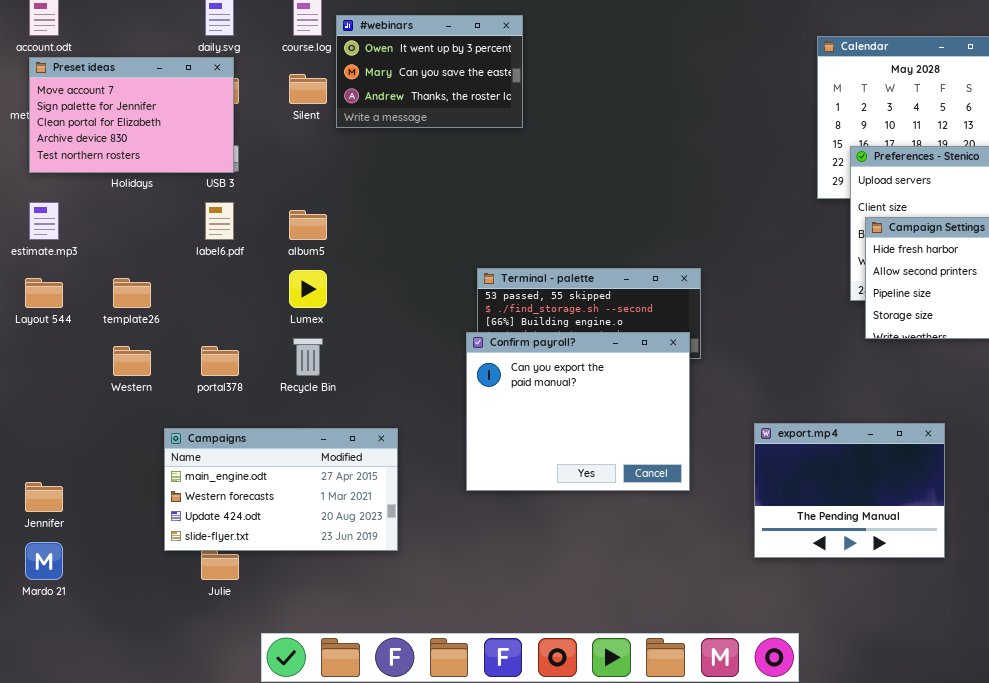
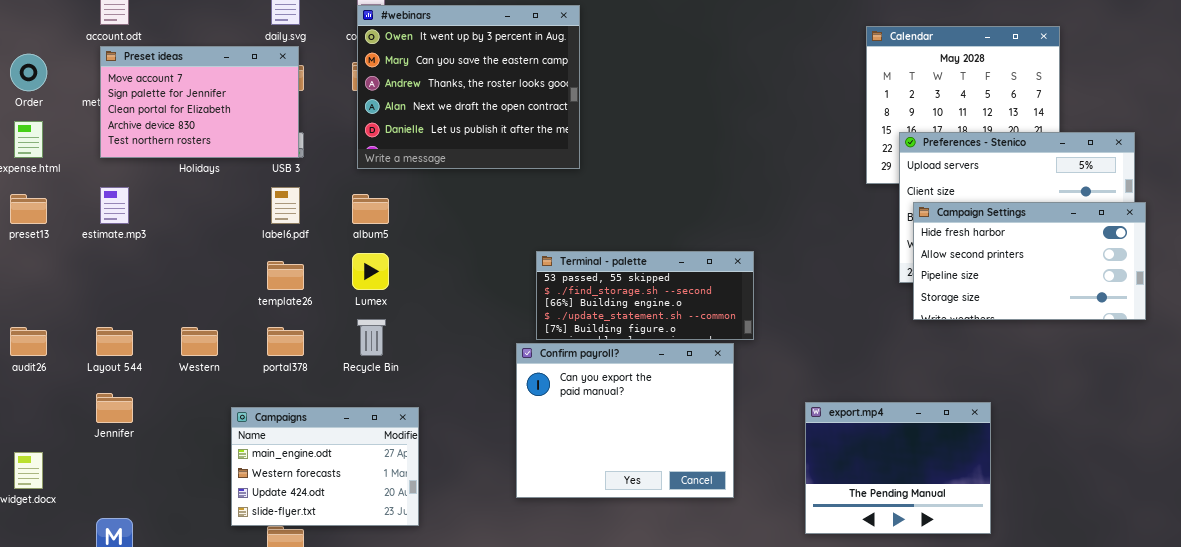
#webinars: [336,15,523,128] -> [357,5,580,169], resized
Layout 544: [25,278,63,308] -> [96,327,133,356], moved
template26: [113,278,151,308] -> [267,261,304,290], moved
Confirm payroll?: [466,332,690,491] -> [516,343,734,498], moved
Campaigns: [164,428,398,551] -> [231,407,419,526], resized
Jennifer: [25,482,63,512] -> [96,393,133,423], moved

